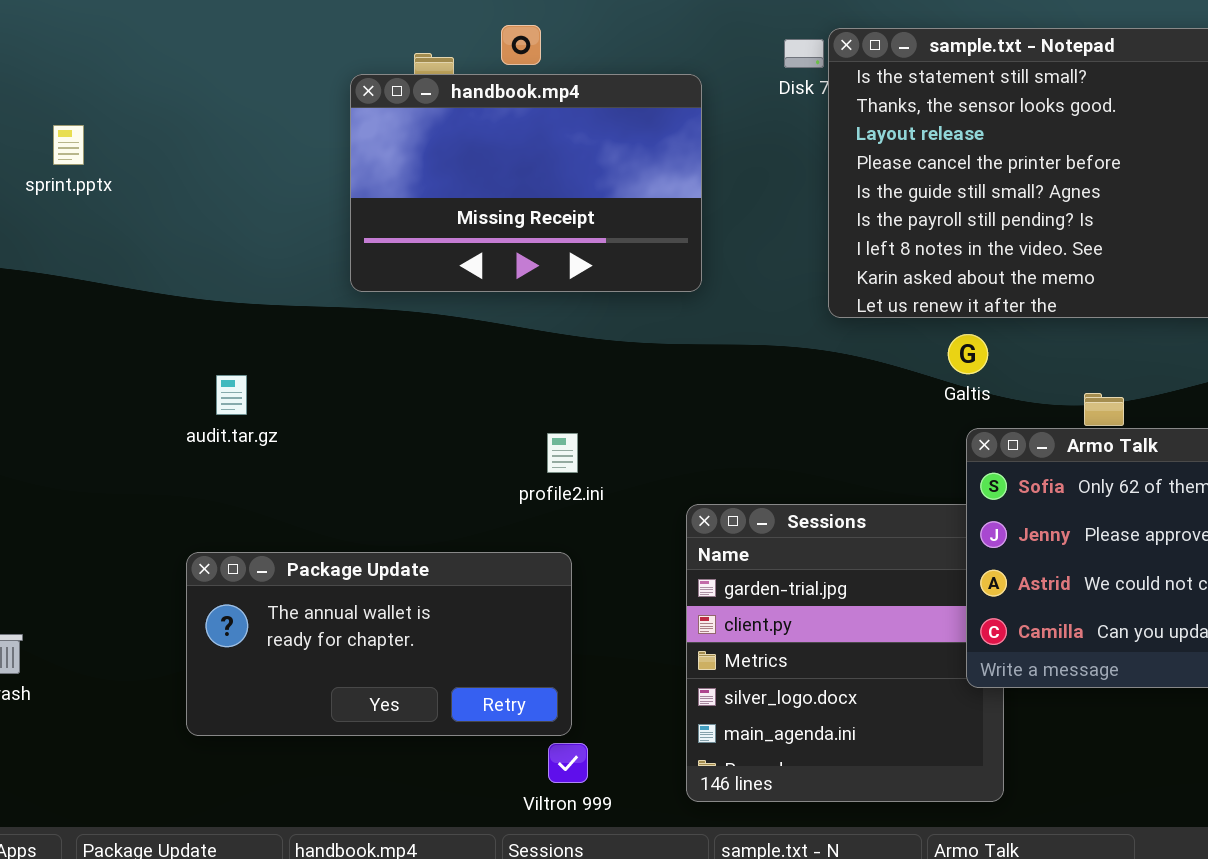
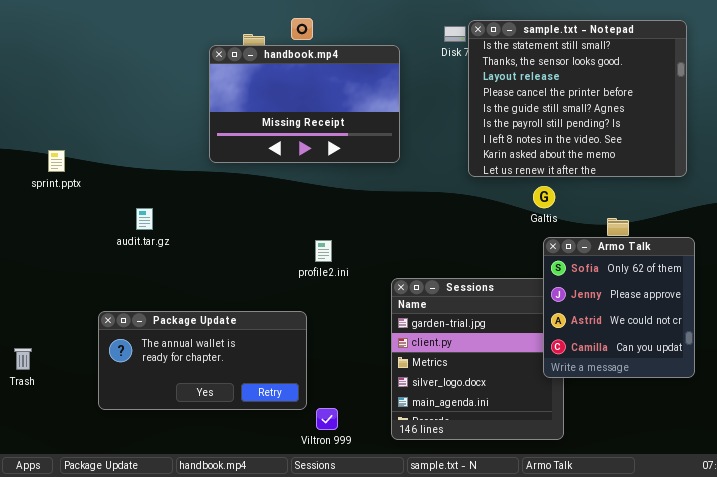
sprint.pptx: [53,125,84,165] -> [48,150,65,172], moved
Package Update: [186,552,572,736] -> [98,311,307,410], moved

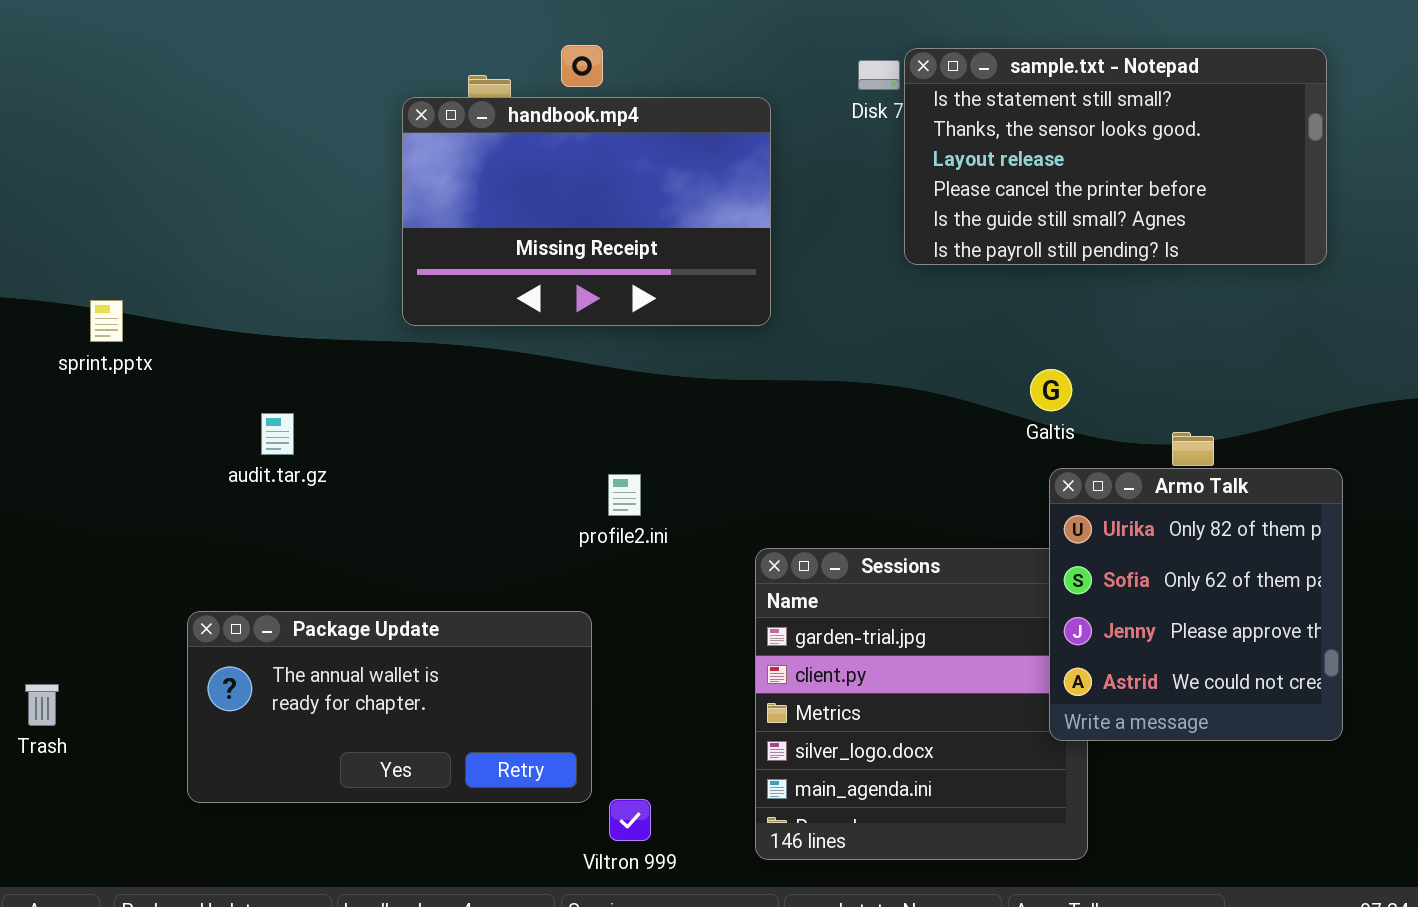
sample.txt - Notepad: [468,20,687,177] -> [904,48,1327,265], resized
Armo Talk: [543,237,695,378] -> [1049,468,1343,741], scrolled up 1 row

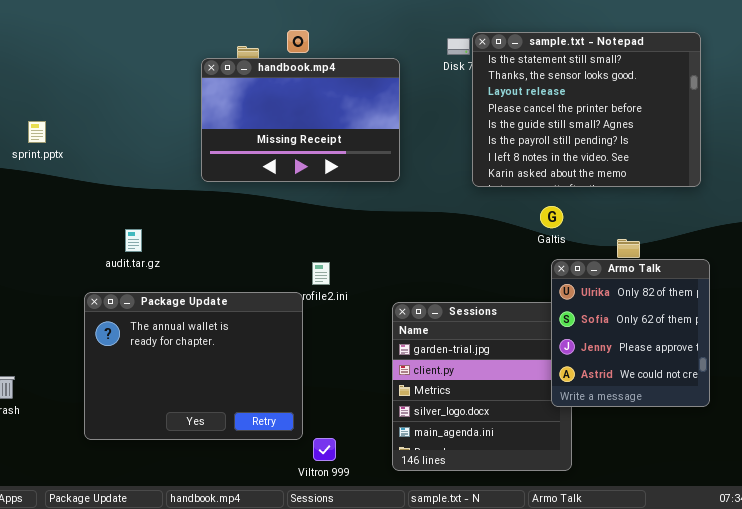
sample.txt - Notepad: [904,48,1327,265] -> [472,32,701,187], resized
sprint.pptx: [90,300,123,342] -> [28,121,46,143], moved
Package Update: [187,611,592,803] -> [84,292,303,440], resized

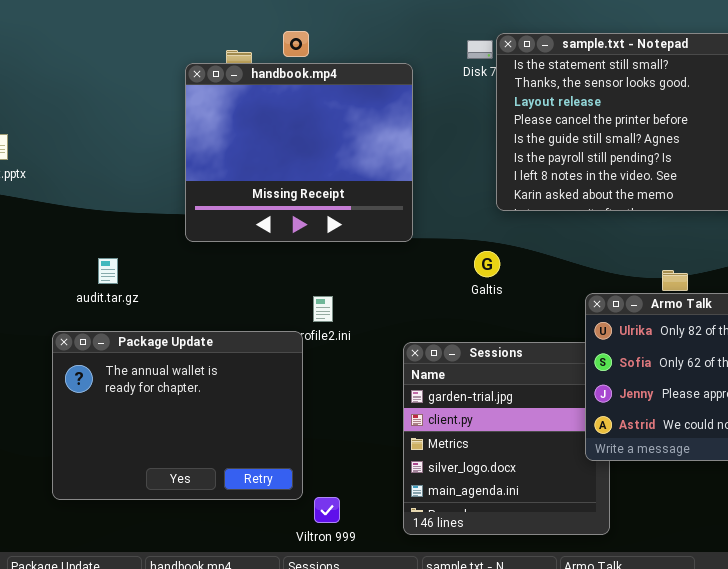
handbook.mp4: [201,58,400,182] -> [185,63,413,242], resized
Galtis: [540,206,563,228] -> [474,251,500,277], moved

